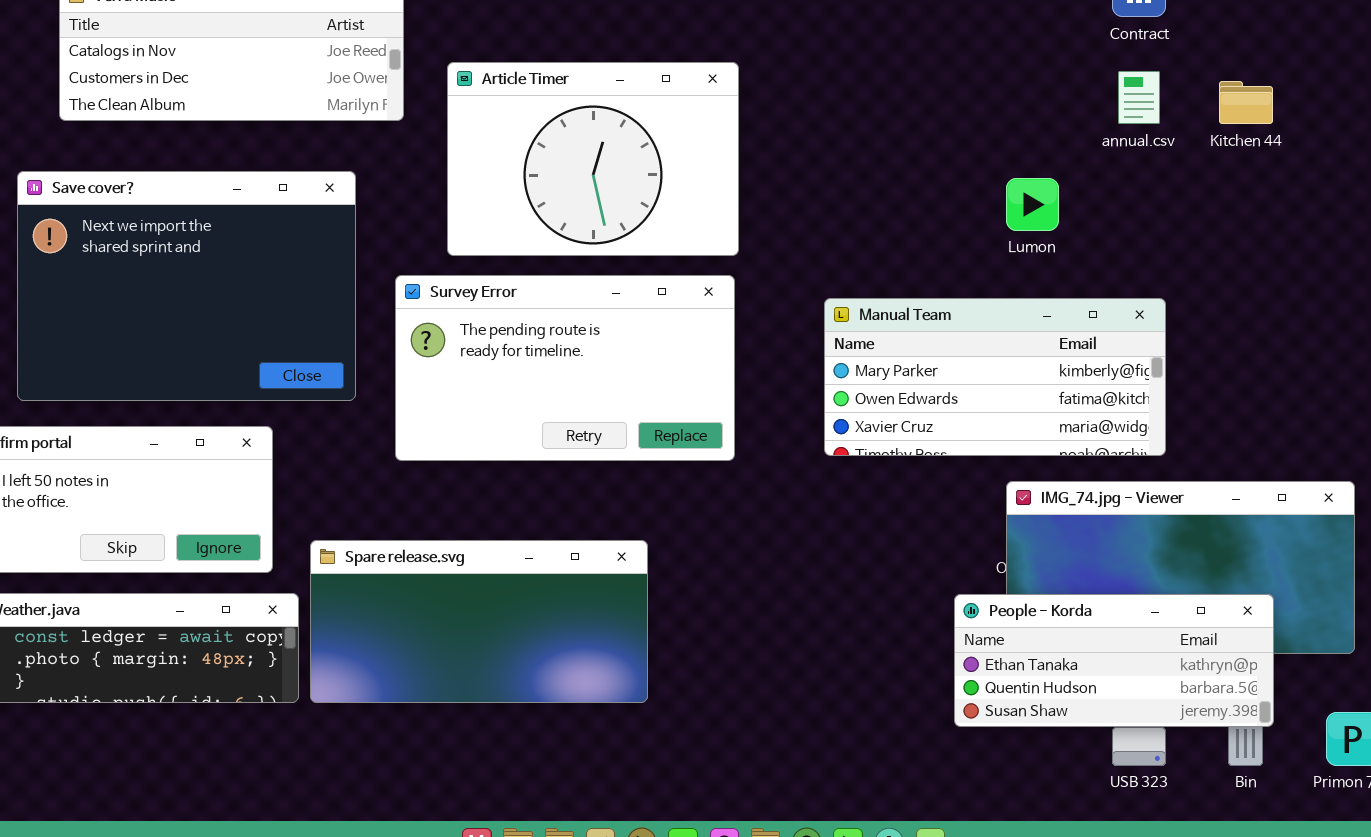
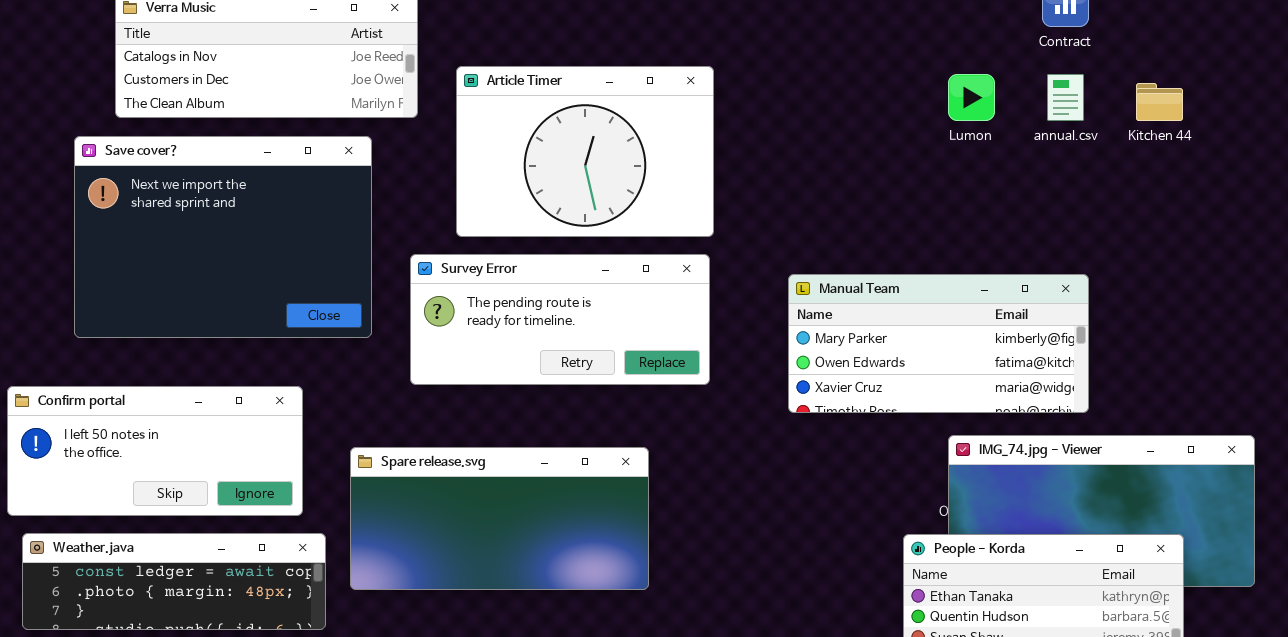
Save cover?: [17,171,356,401] -> [74,136,372,338], moved
Lumon: [1006,178,1059,231] -> [948,74,995,121], moved
Survey Error: [395,275,735,461] -> [410,254,710,385], resized
Spare release.svg: [310,540,648,703] -> [350,447,649,590], moved

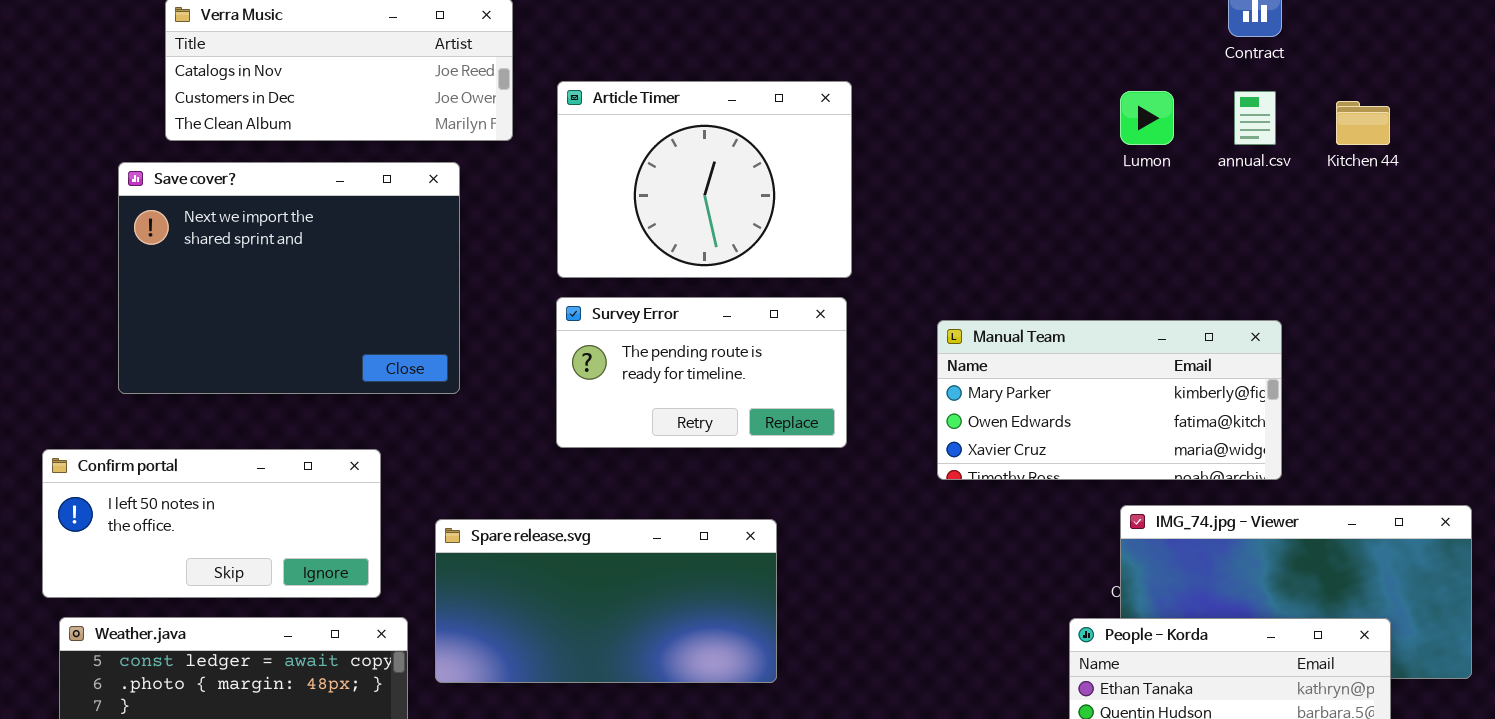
Survey Error: [410,254,710,385] -> [556,297,847,448], resized

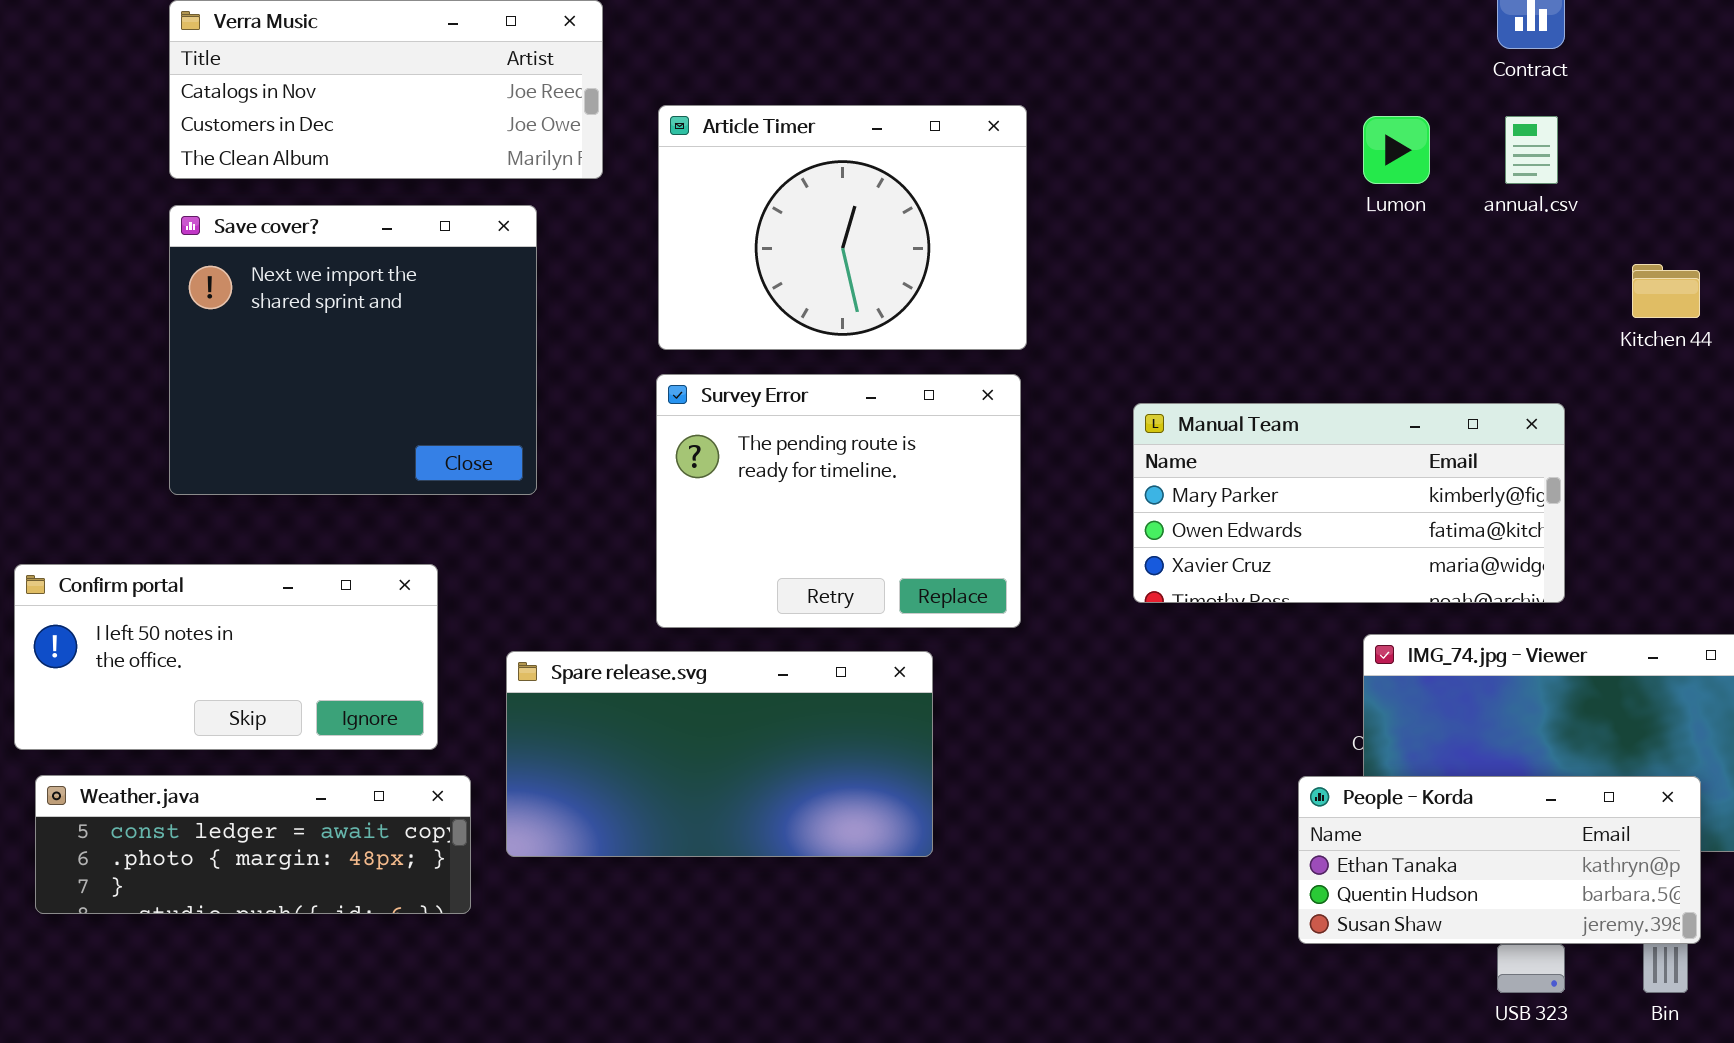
Kitchen 44: [1336,101,1390,145] -> [1632,264,1700,318], moved
Save cover?: [118,162,460,394] -> [169,205,537,495], resized
Survey Error: [556,297,847,448] -> [656,374,1021,628], resized

